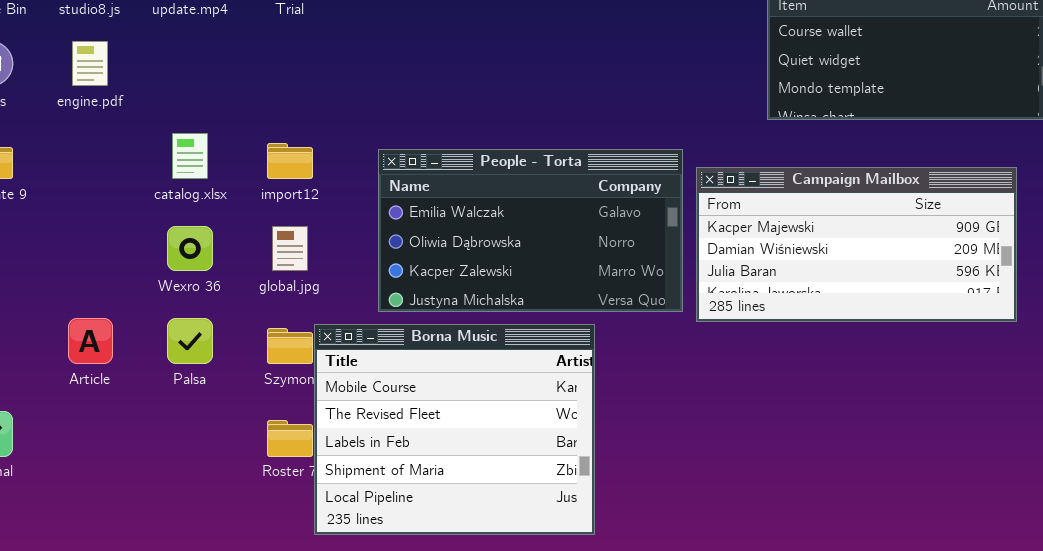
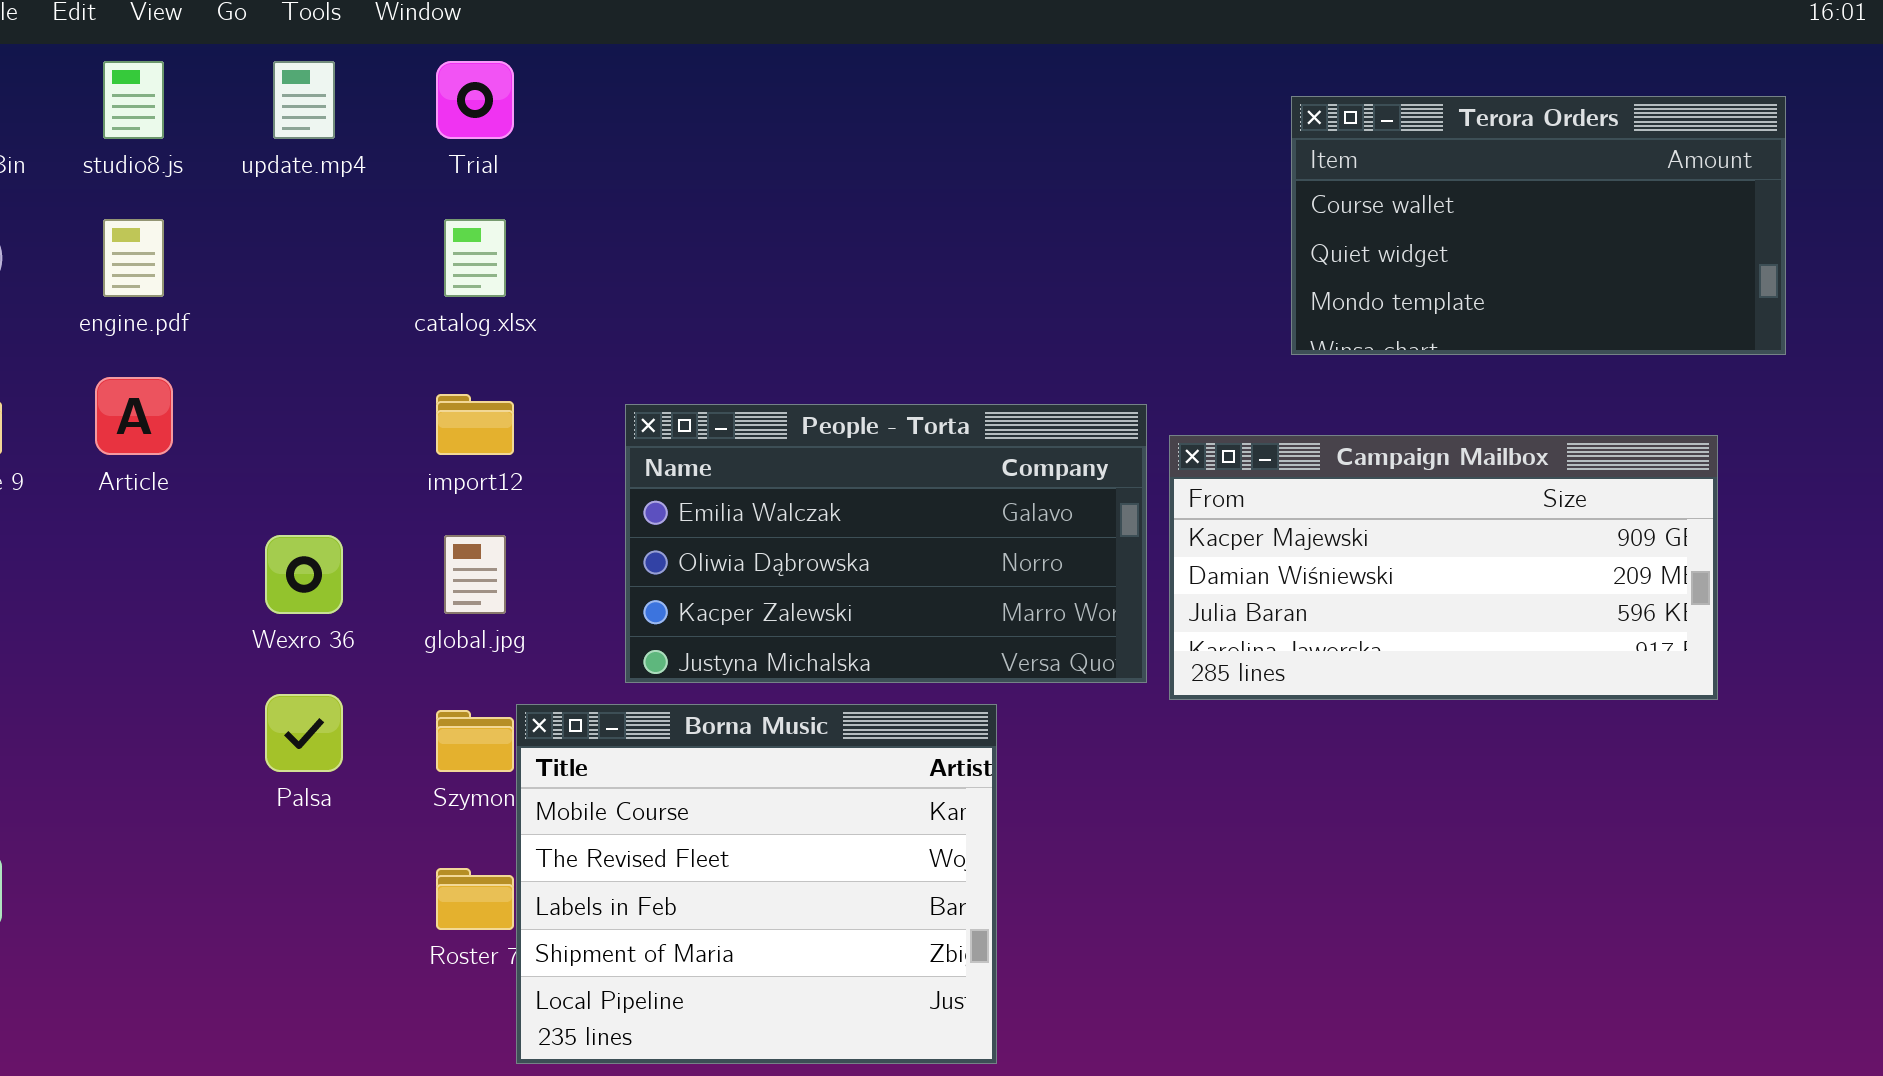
catalog.xlsx: [172,133,208,179] -> [444,219,506,297], moved
Article: [68,318,113,364] -> [95,377,173,455], moved

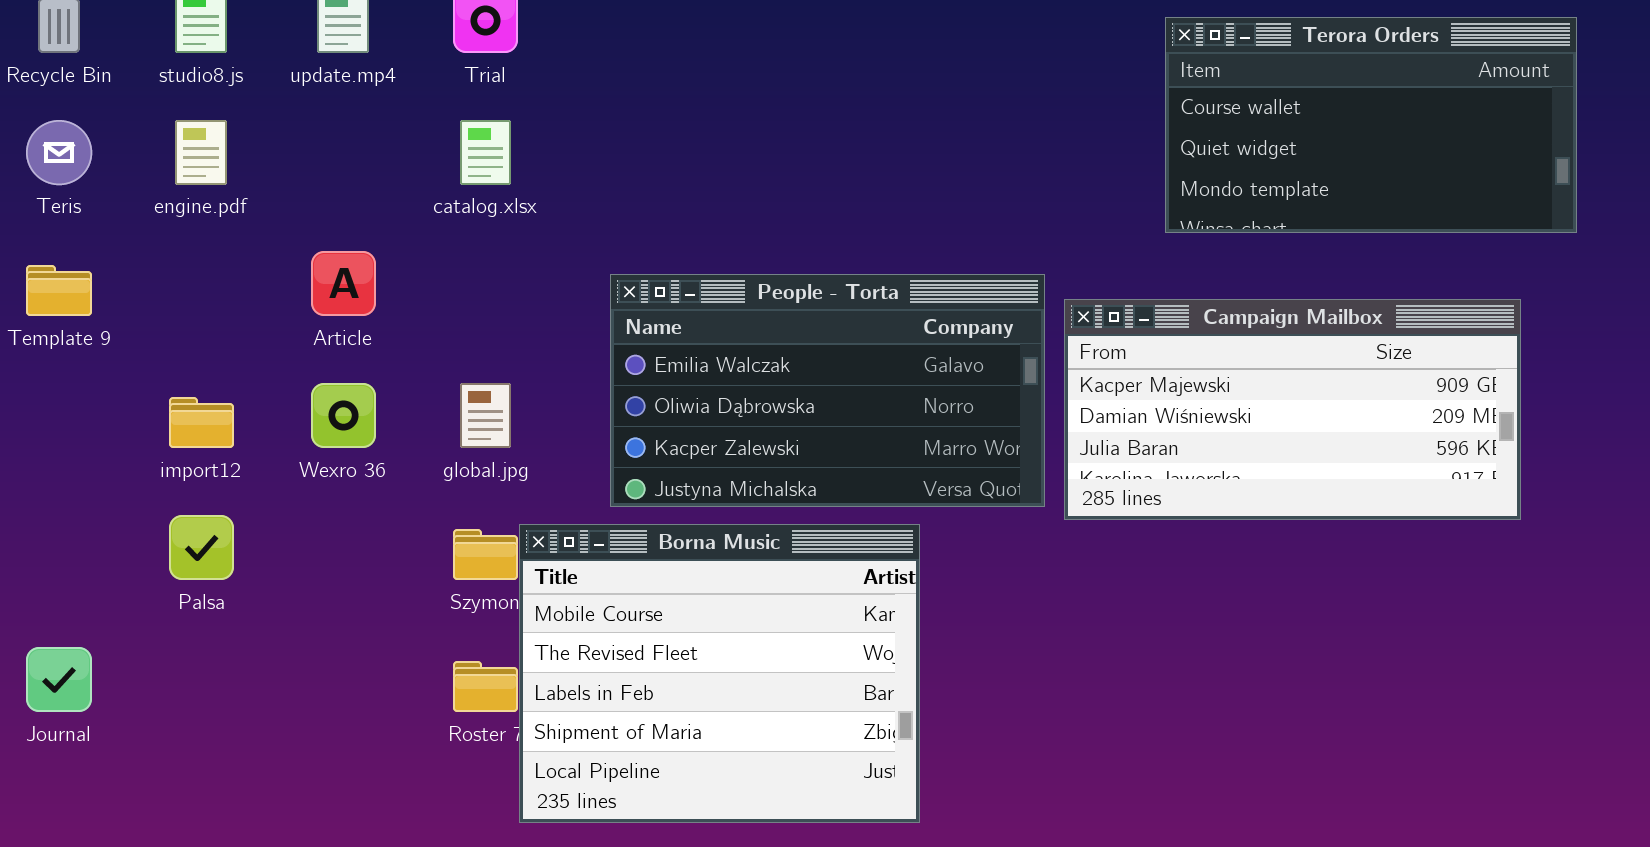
Article: [95,377,173,455] -> [311,251,376,316], moved
import12: [436,394,514,455] -> [169,397,234,448], moved
Palsa: [265,694,343,772] -> [169,515,234,580], moved

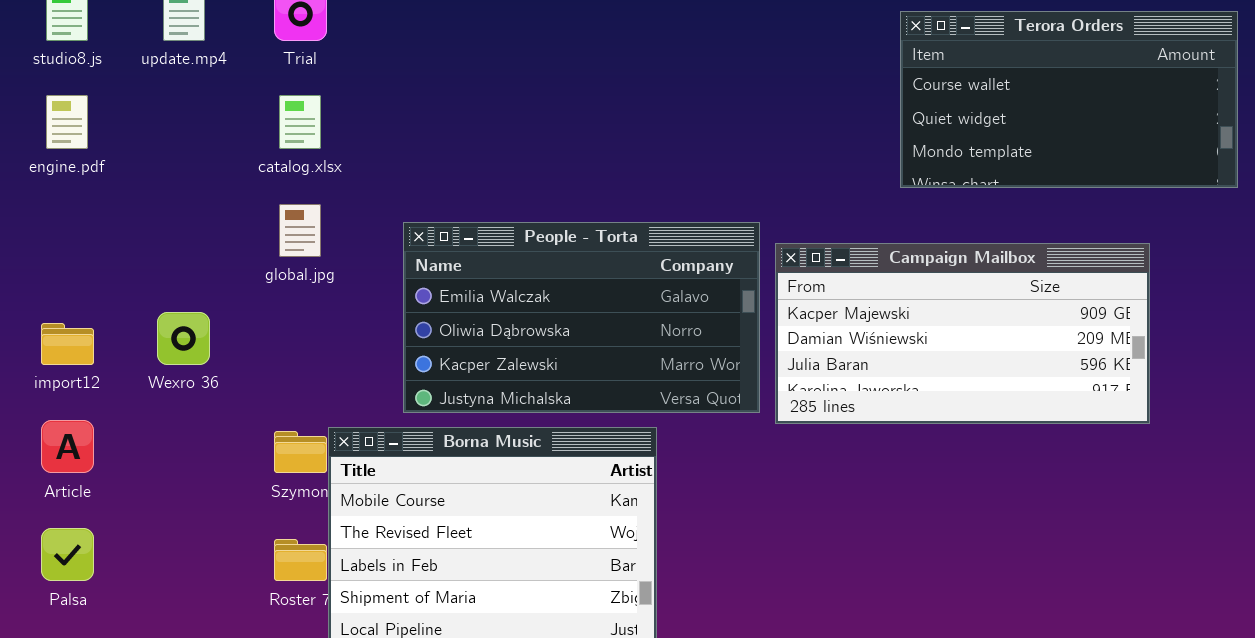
Terora Orders: [1165,17,1577,233] -> [900,11,1238,188], moved
Article: [311,251,376,316] -> [41,420,94,473], moved
global.jpg: [460,383,511,448] -> [279,204,321,257], moved
Palsa: [169,515,234,580] -> [41,528,94,581], moved

